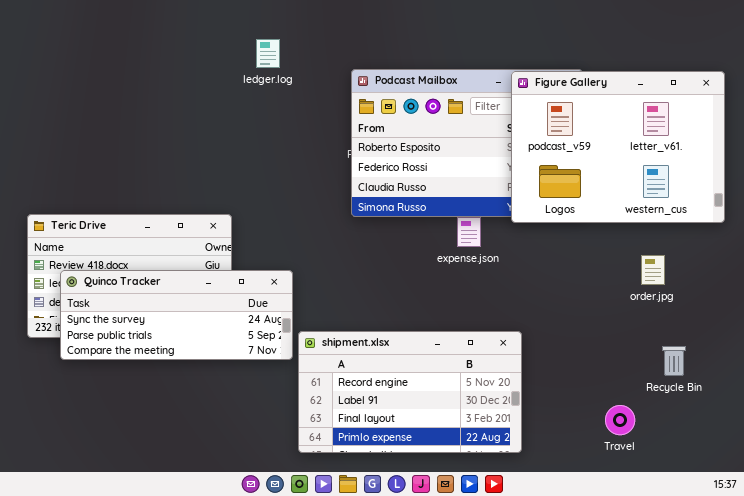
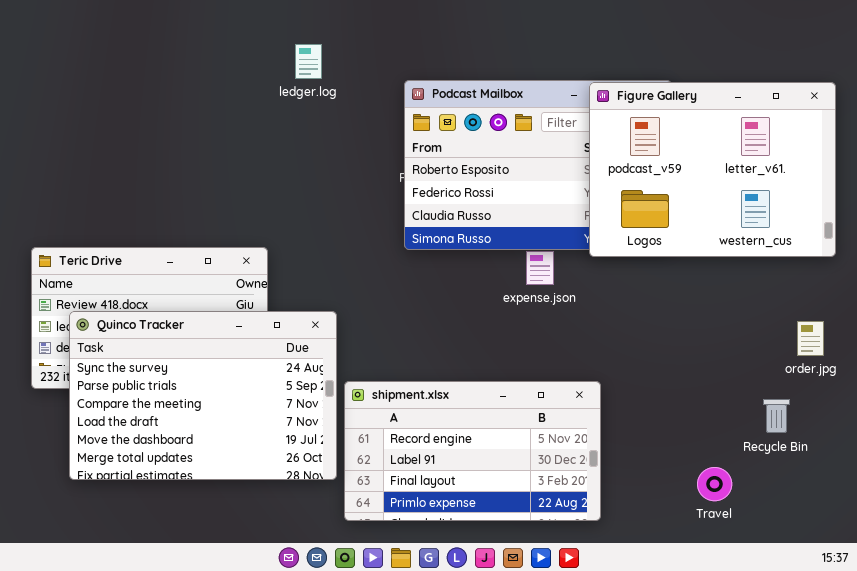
order.jpg: [641,255,665,285] -> [797,321,824,356], moved
Quinco Tracker: [60,270,293,360] -> [69,311,337,480], resized

